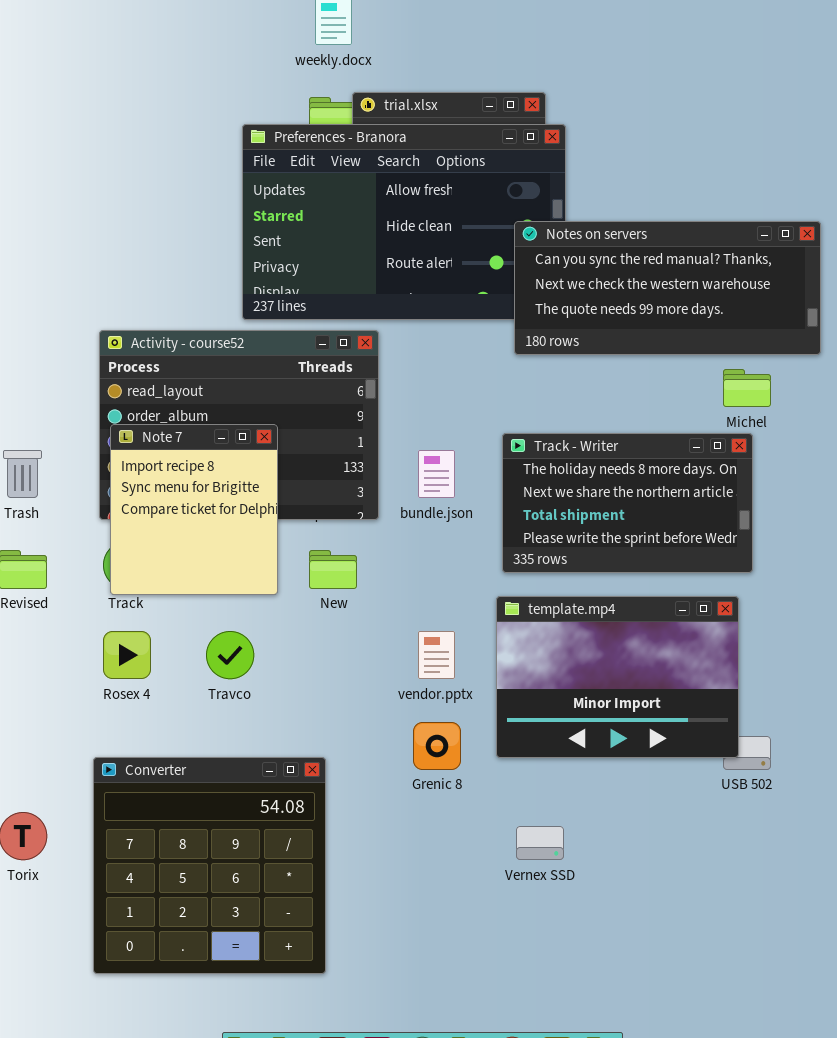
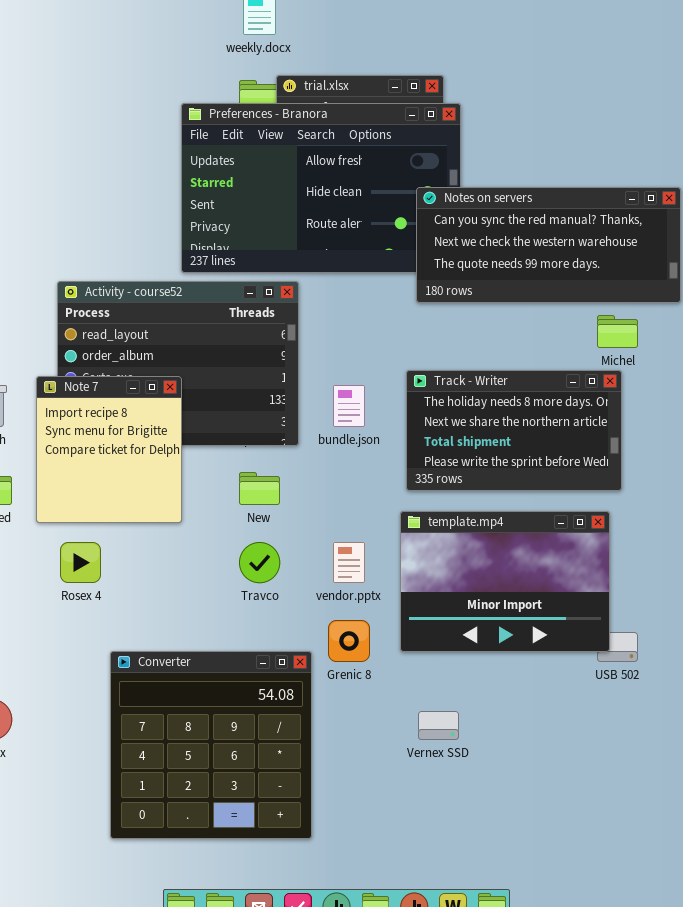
Note 7: [110,424,278,595] -> [36,376,182,523], moved
Travco: [206,631,254,679] -> [239,542,280,583], moved
Converter: [93,757,326,974] -> [110,651,312,839], moved

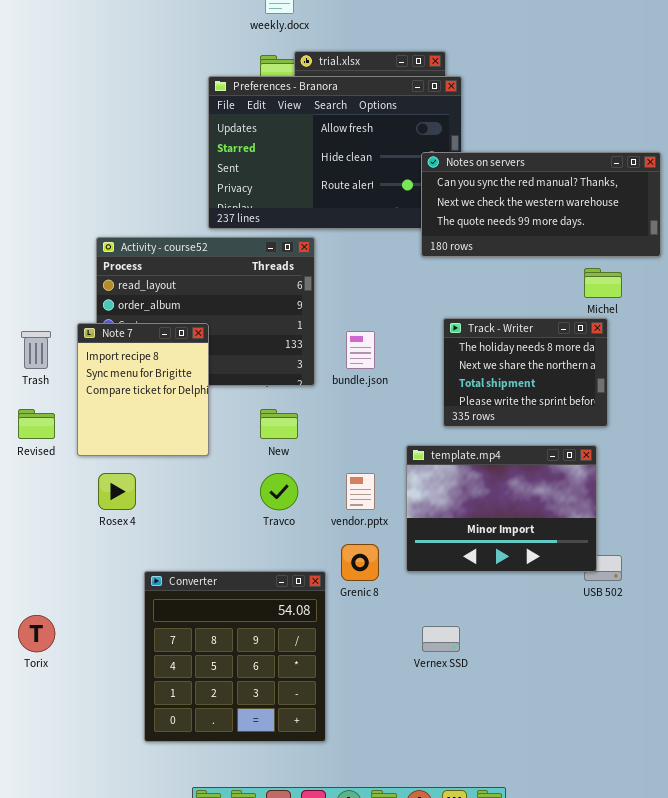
Track - Writer: [406,370,622,491] -> [443,318,608,427], resized

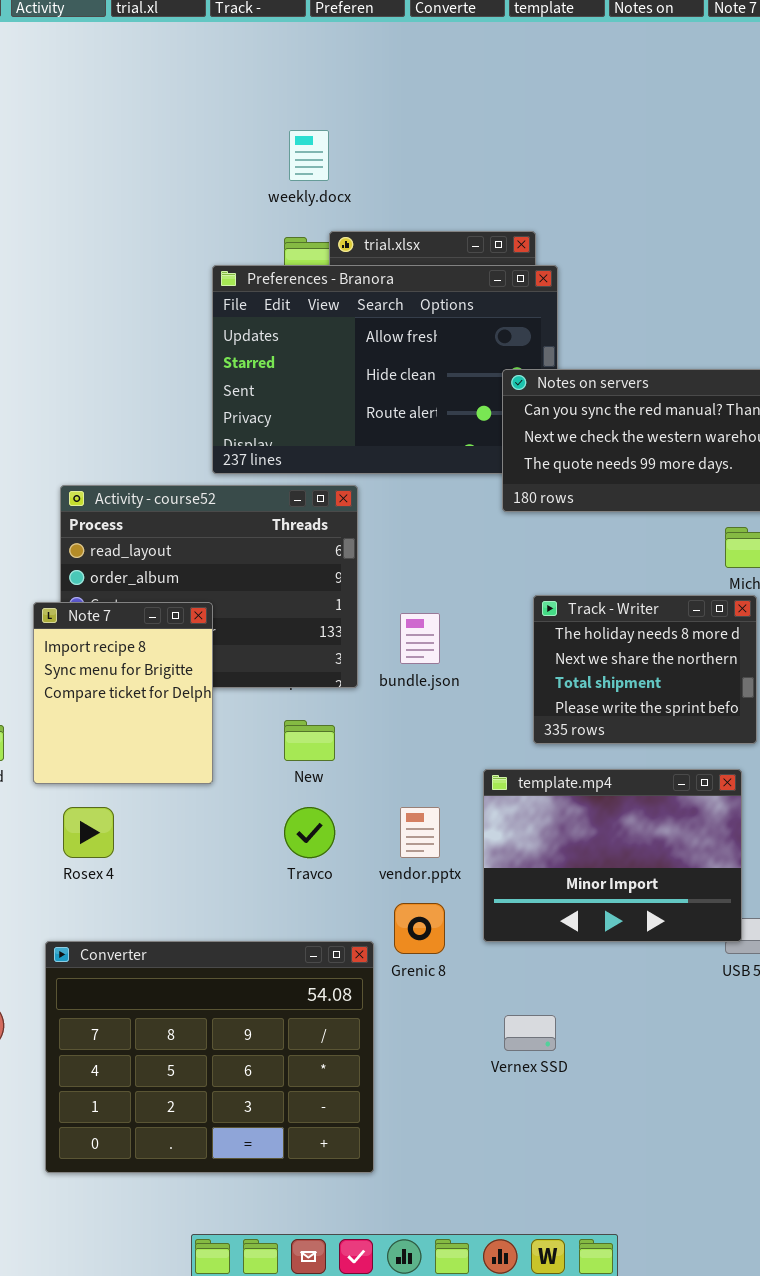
Converter: [144,571,326,742] -> [45,941,374,1173], resized

